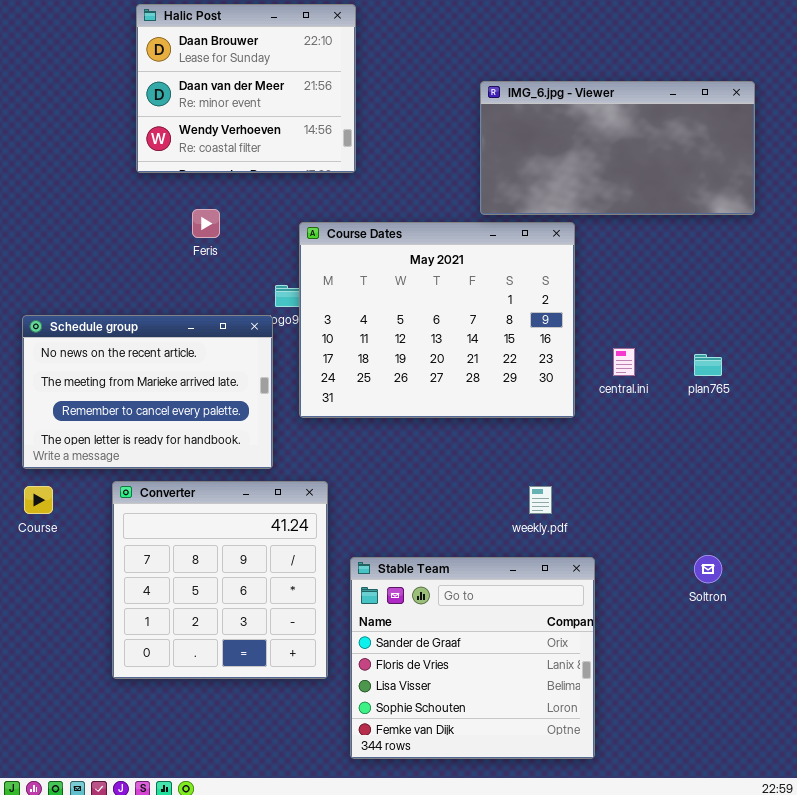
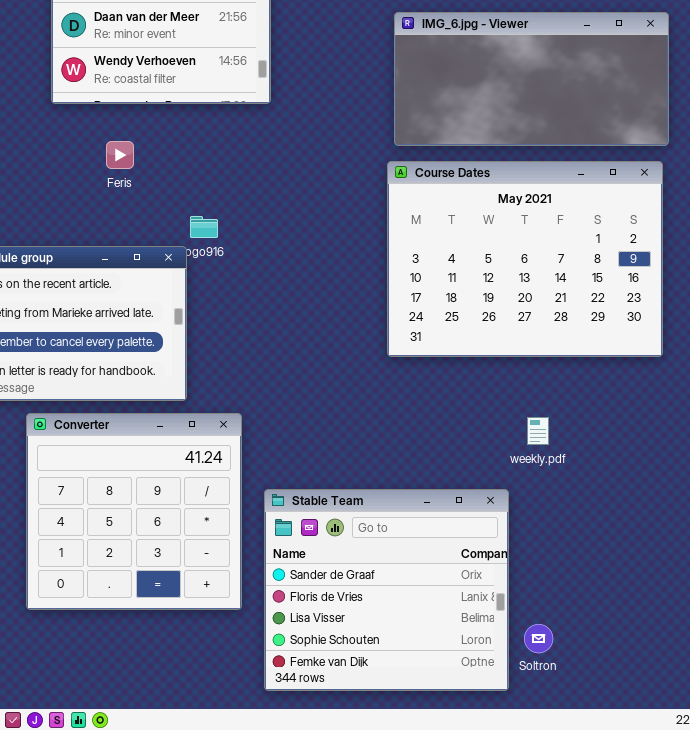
Course Dates: [299,222,575,418] -> [387,161,663,357], moved
weekly.pdf: [529,486,552,514] -> [527,417,549,445], moved
Soltron: [694,555,722,583] -> [524,624,553,653], moved

